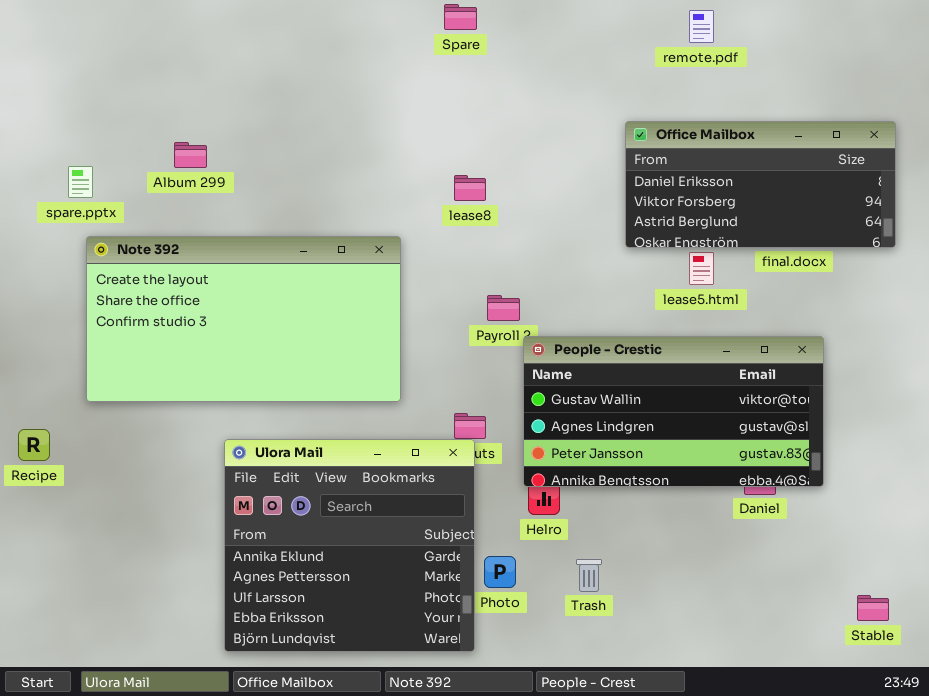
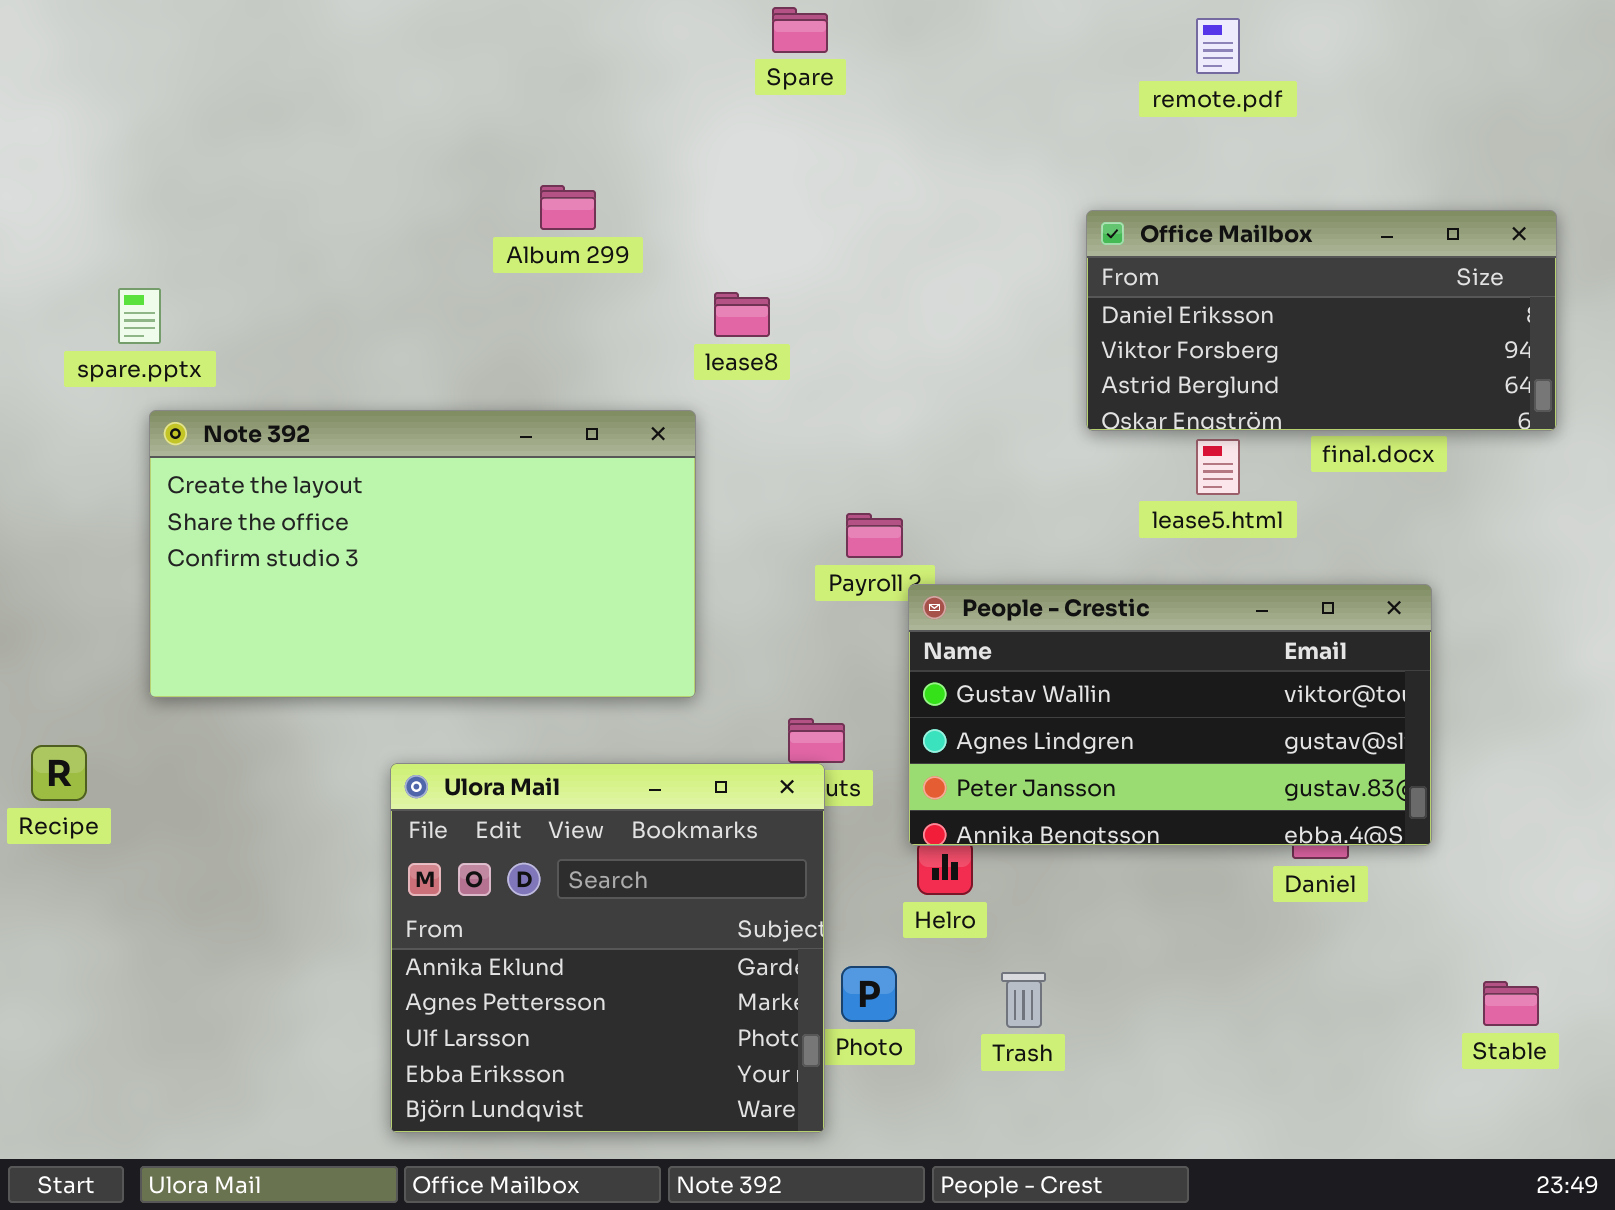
Album 299: [174,142,207,168] -> [540,185,596,230], moved
lease8: [454,175,486,201] -> [714,292,770,337], moved
Stable: [857,595,889,621] -> [1483,981,1539,1026], moved

